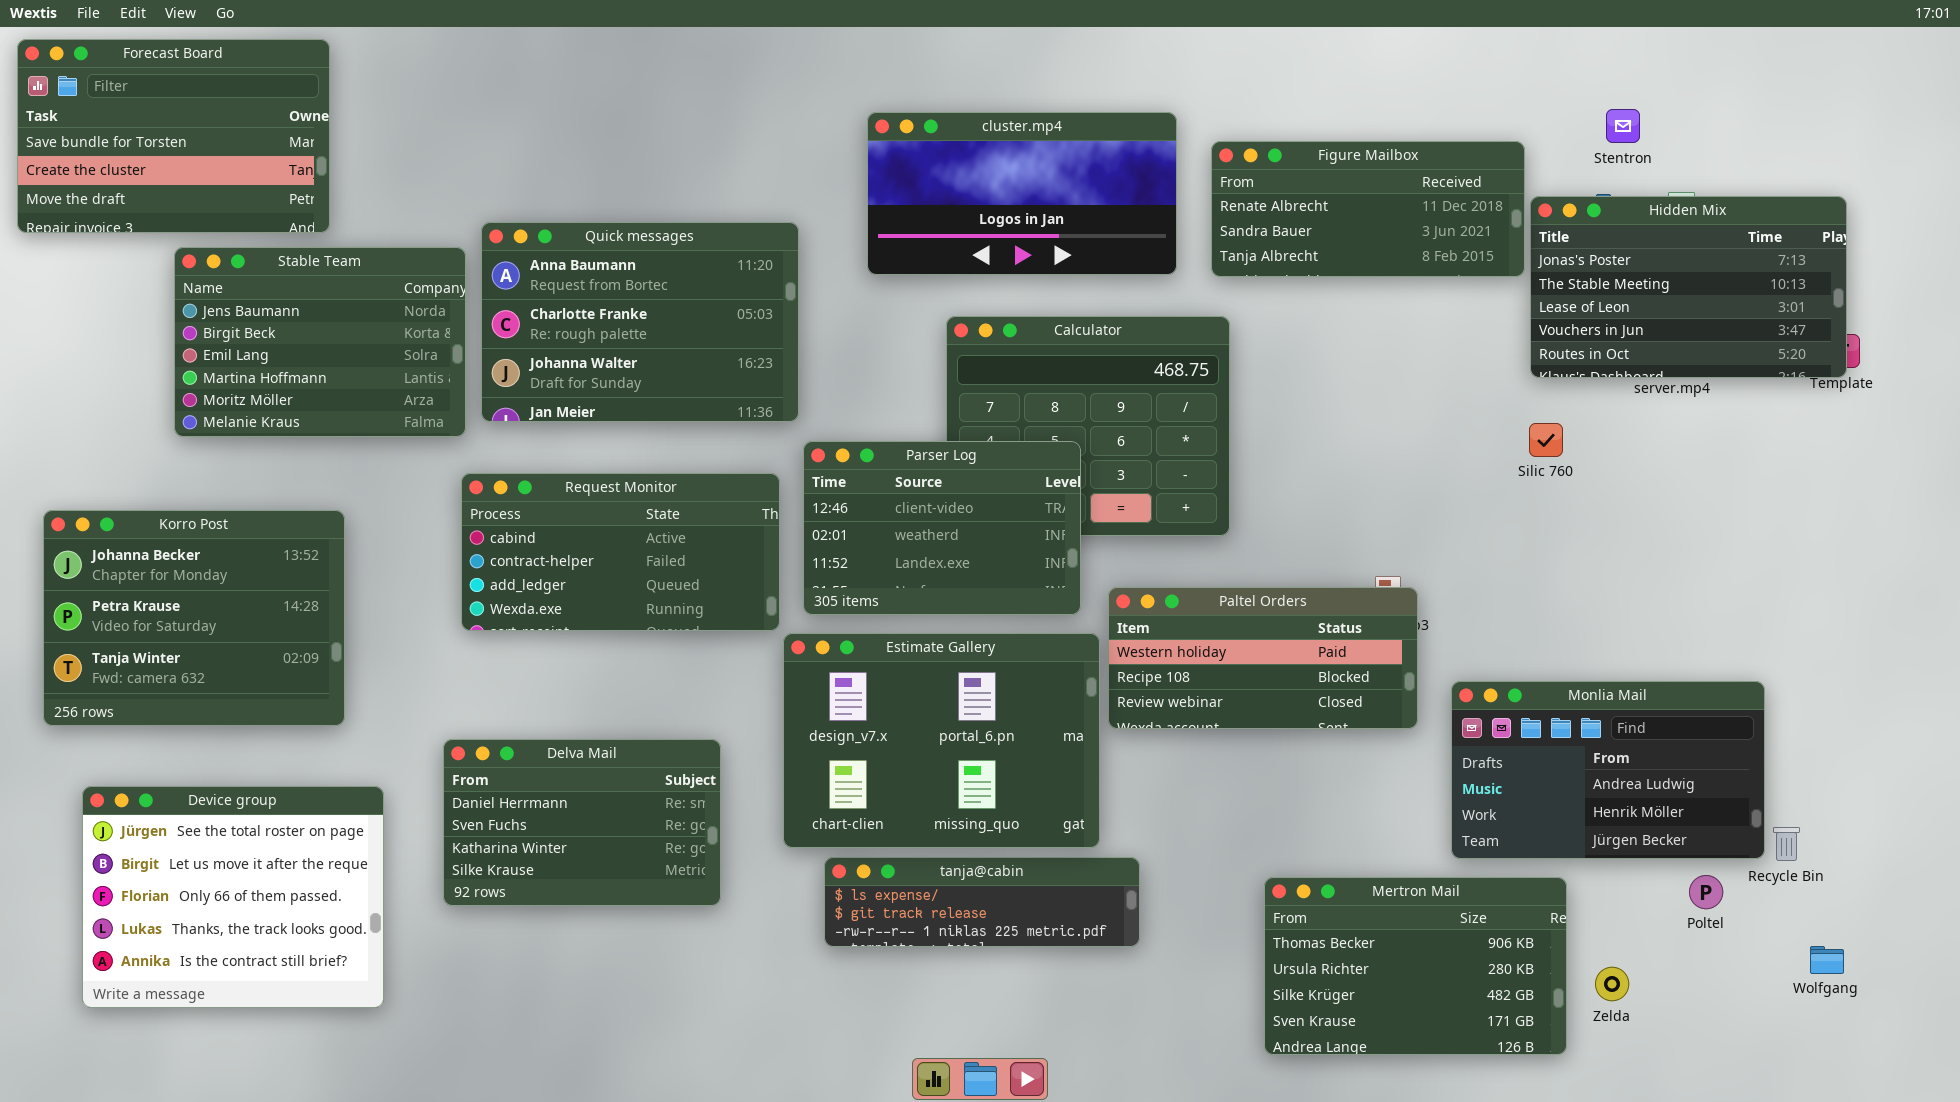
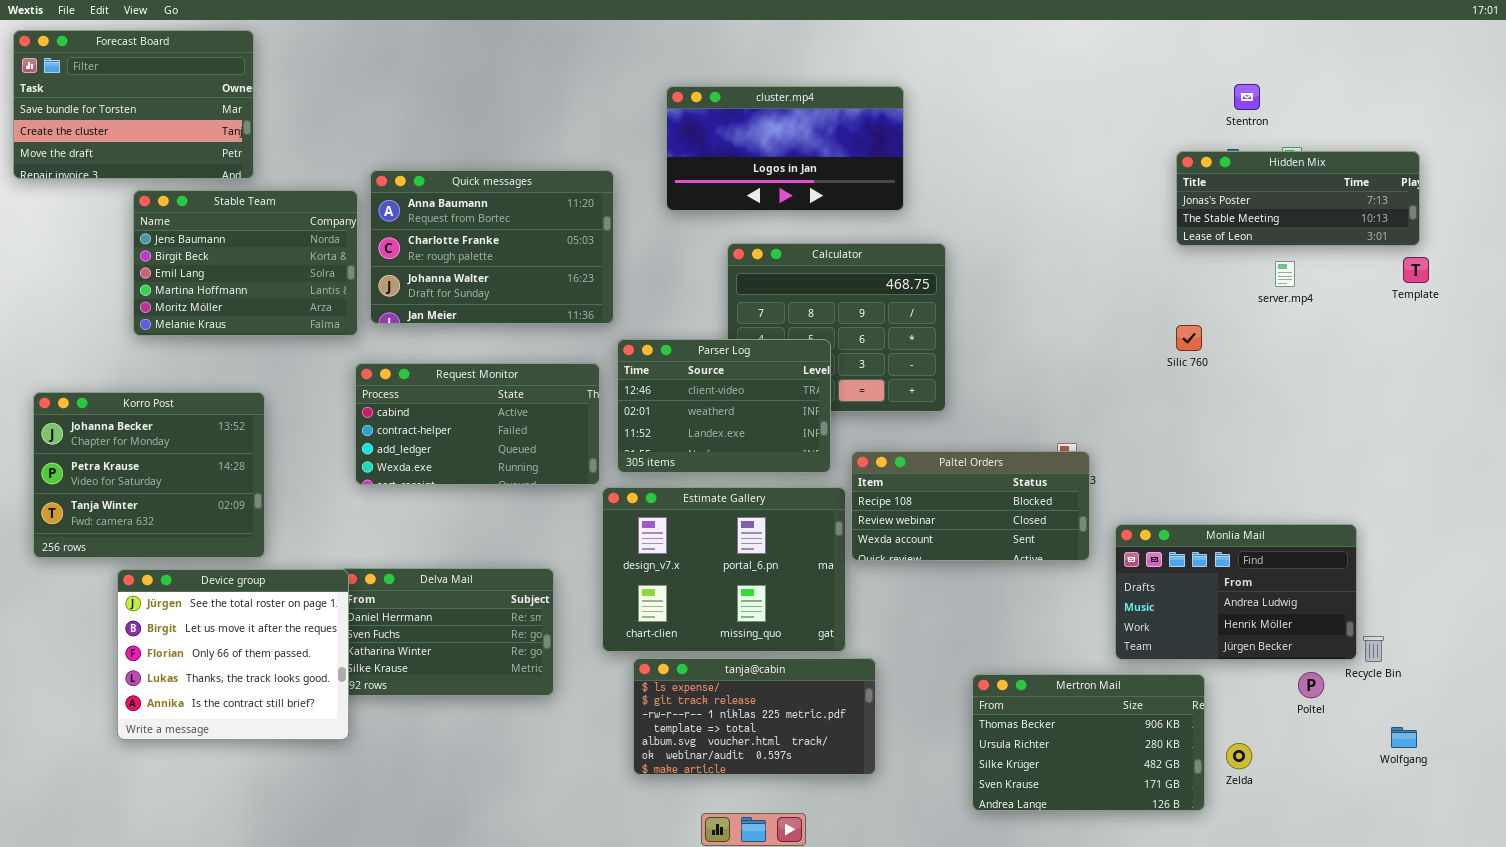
Figure Mailbox: [1211,141,1525,277] -> none, closed
Hidden Mix: [1530,196,1847,378] -> [1176,151,1420,246], resized
Paltel Orders: [1108,587,1418,729] -> [851,451,1090,561], scrolled down 1 row
Device group: [82,786,384,1008] -> [117,569,349,740], moved
tanja@cabin: [824,857,1140,947] -> [633,658,876,775], resized

